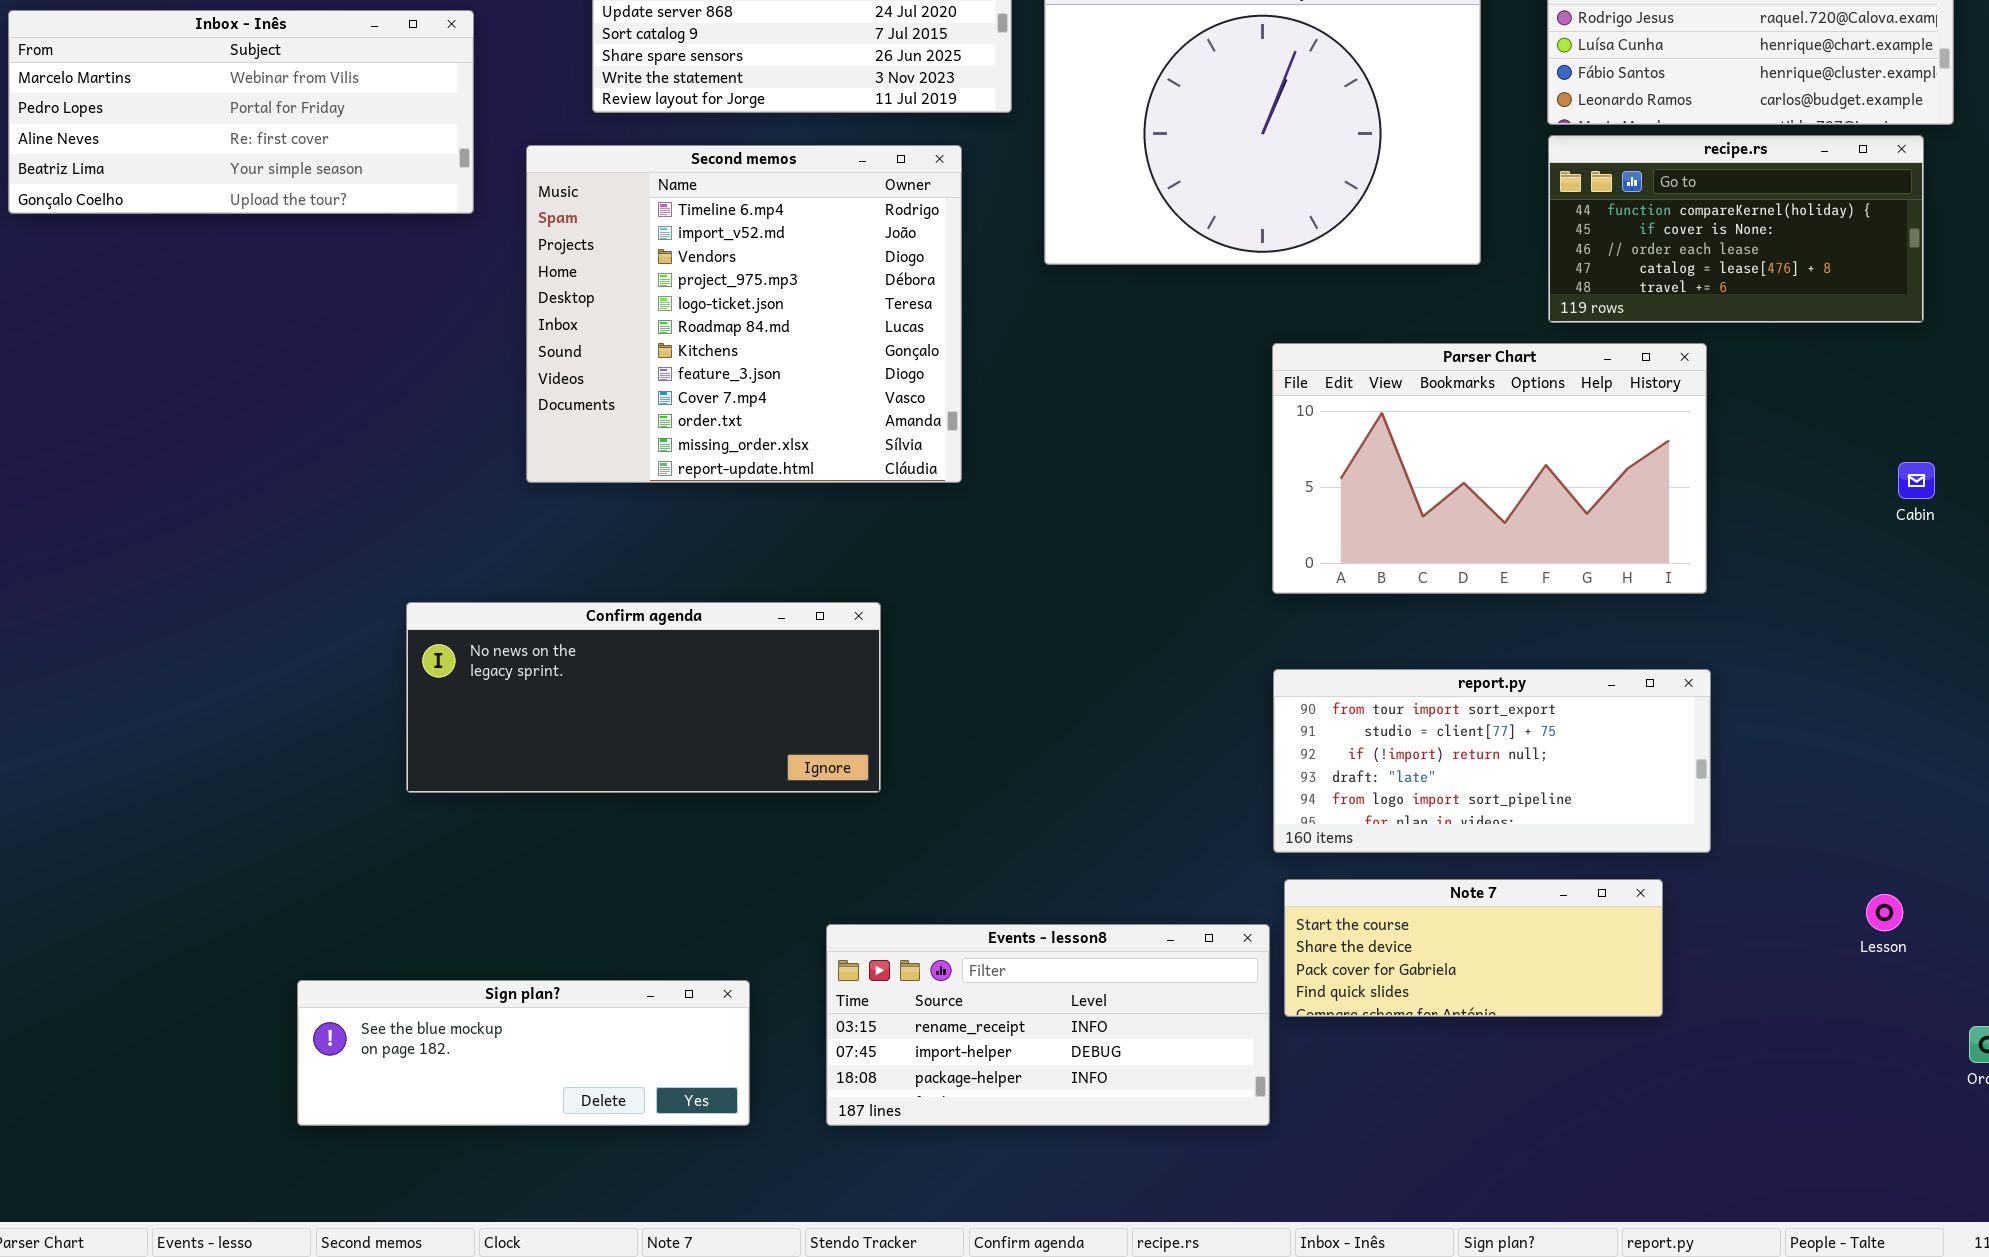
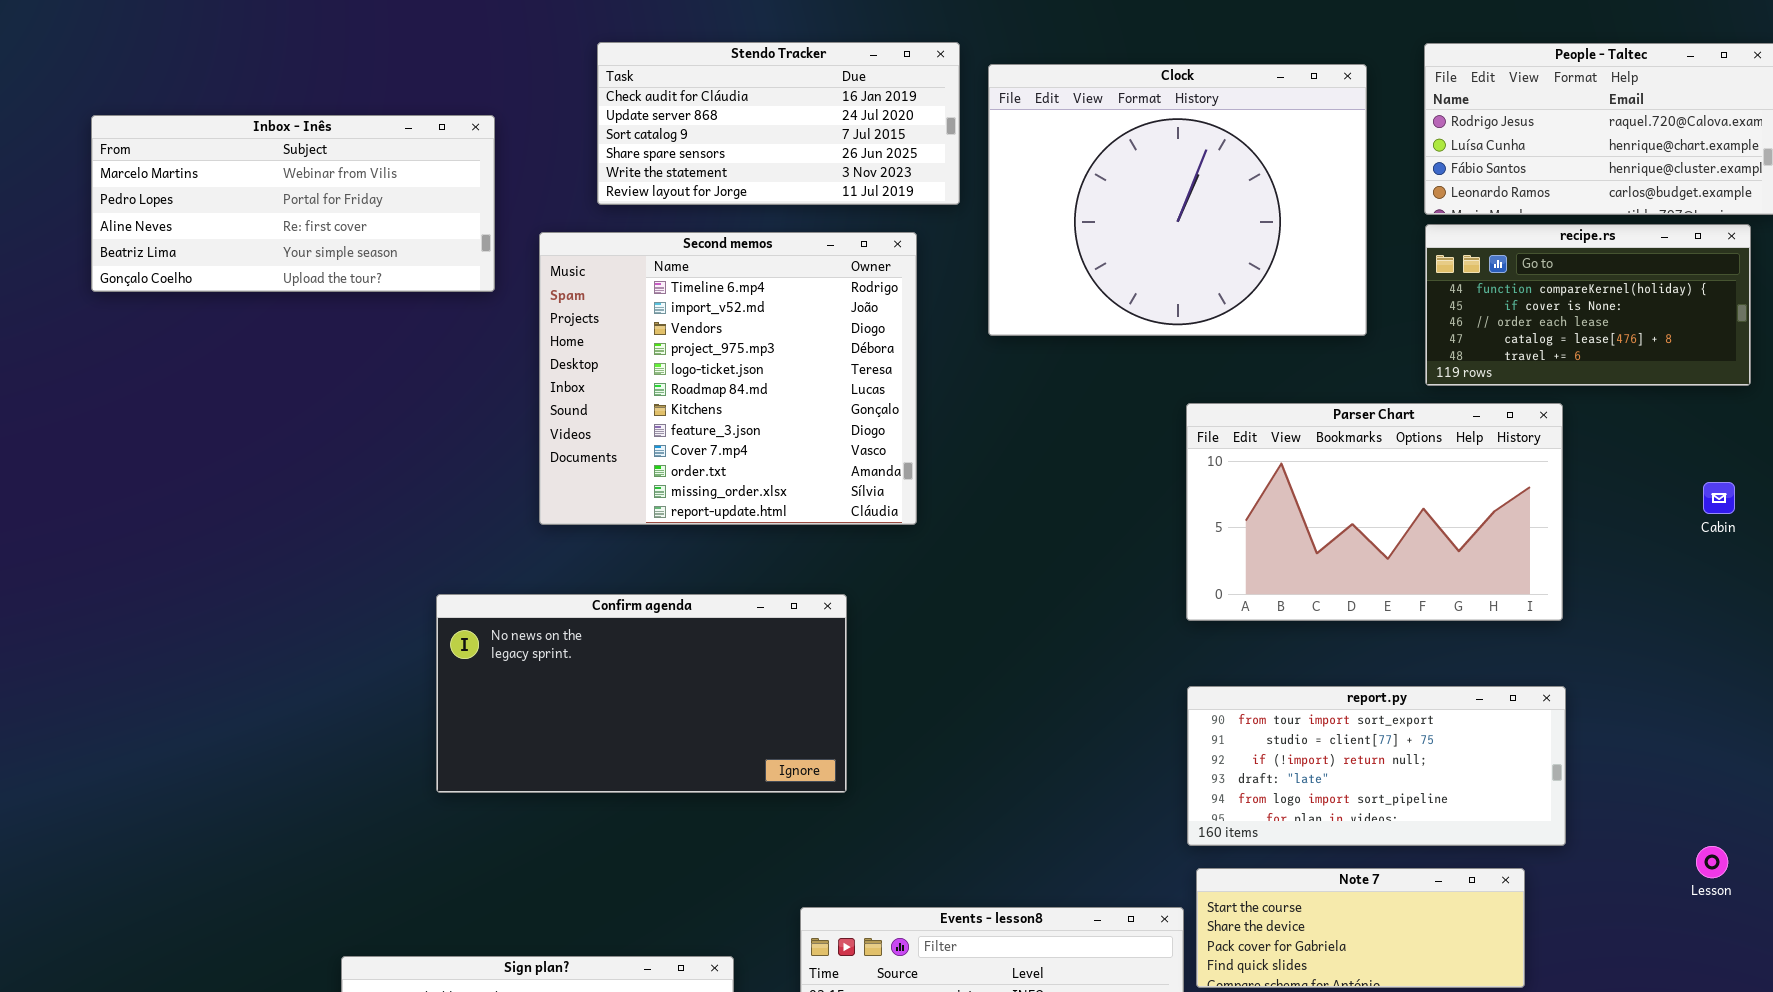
Cabin: [1898,462,1935,499] -> [1703,482,1735,514], moved
Confirm agenda: [406,602,881,793] -> [436,594,847,793], resized
Lesson: [1866,894,1903,931] -> [1696,846,1728,878], moved

